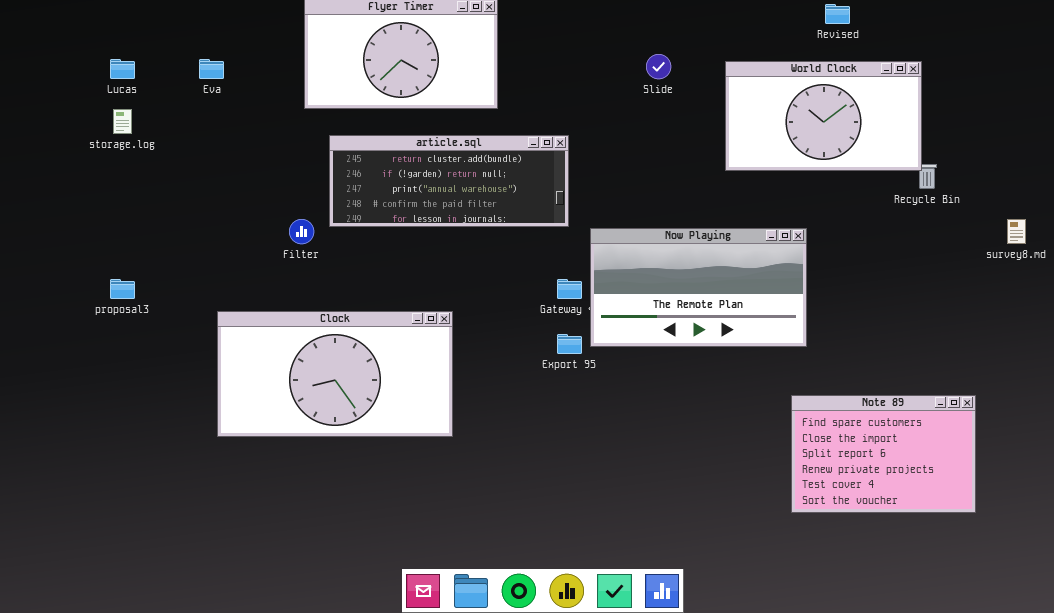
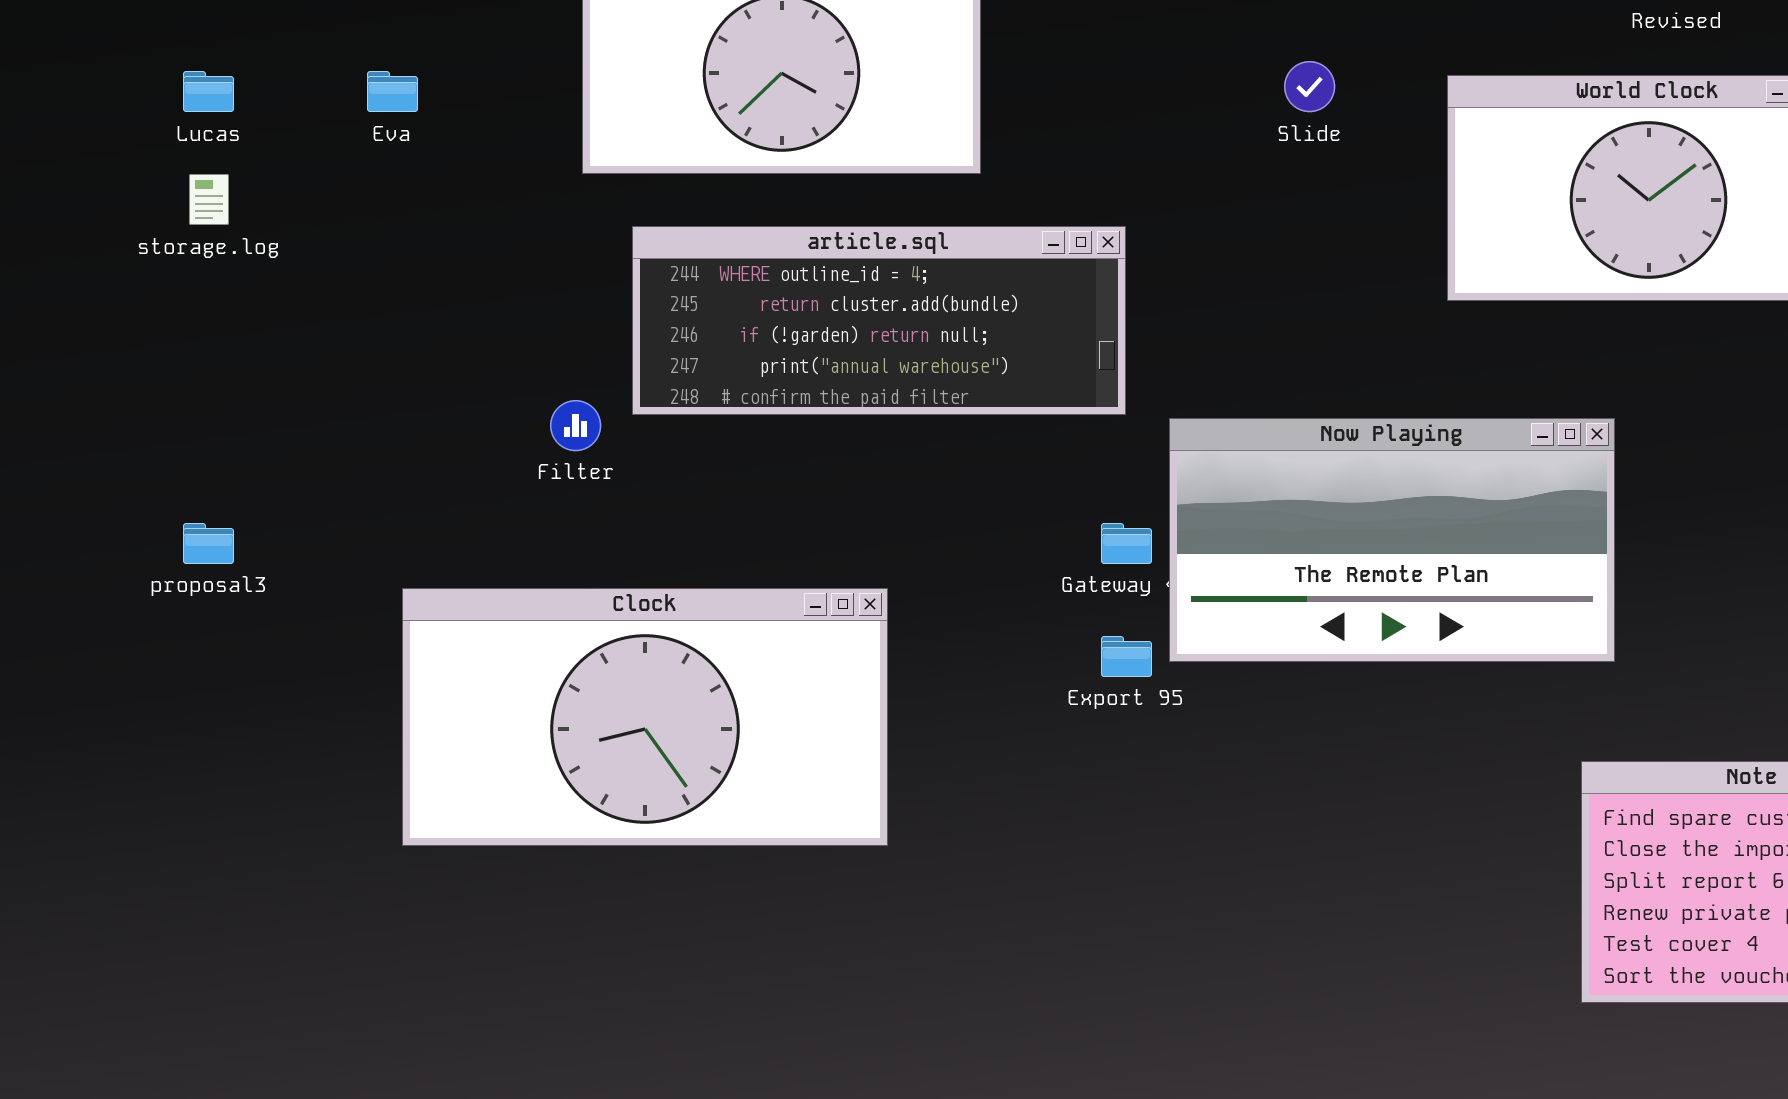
article.sql: [329,135,569,227] -> [632,226,1126,415], scrolled up 1 row

